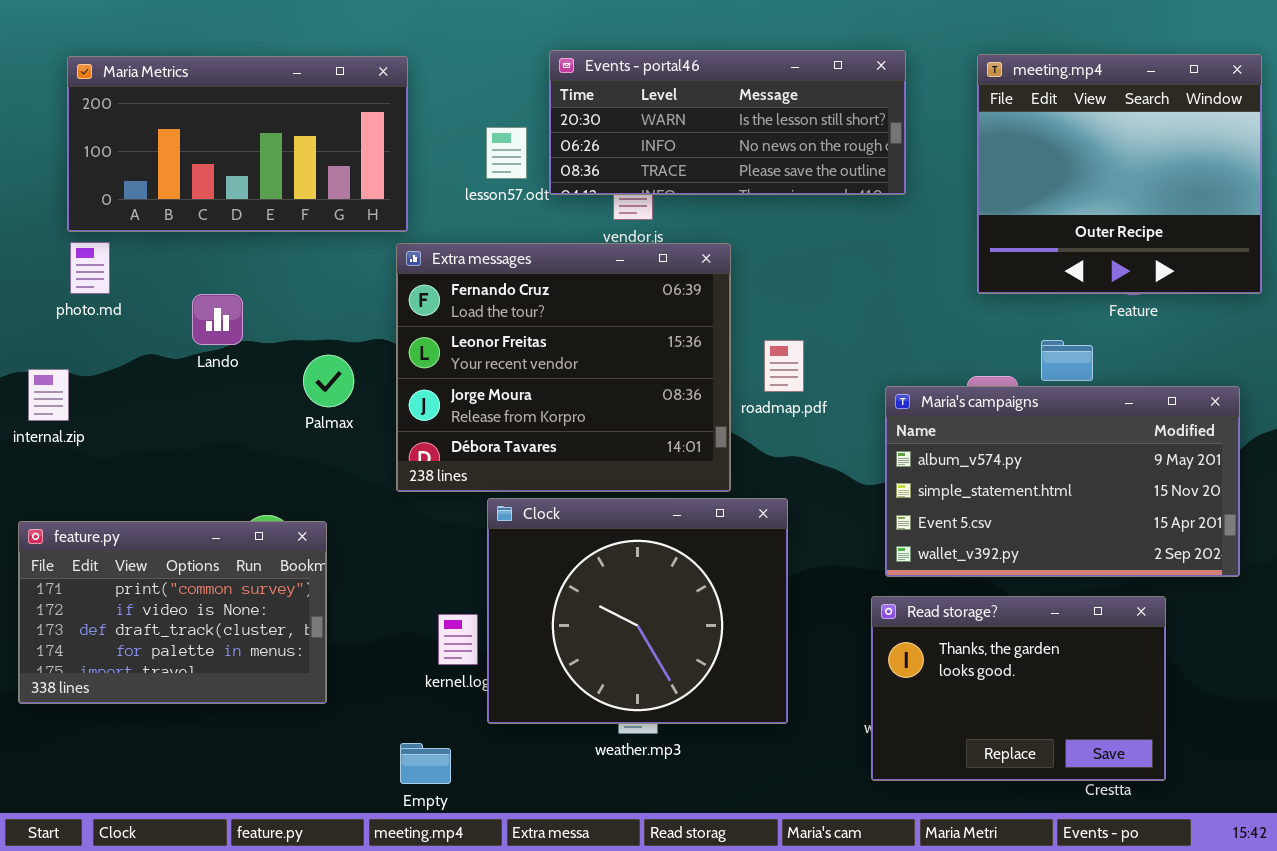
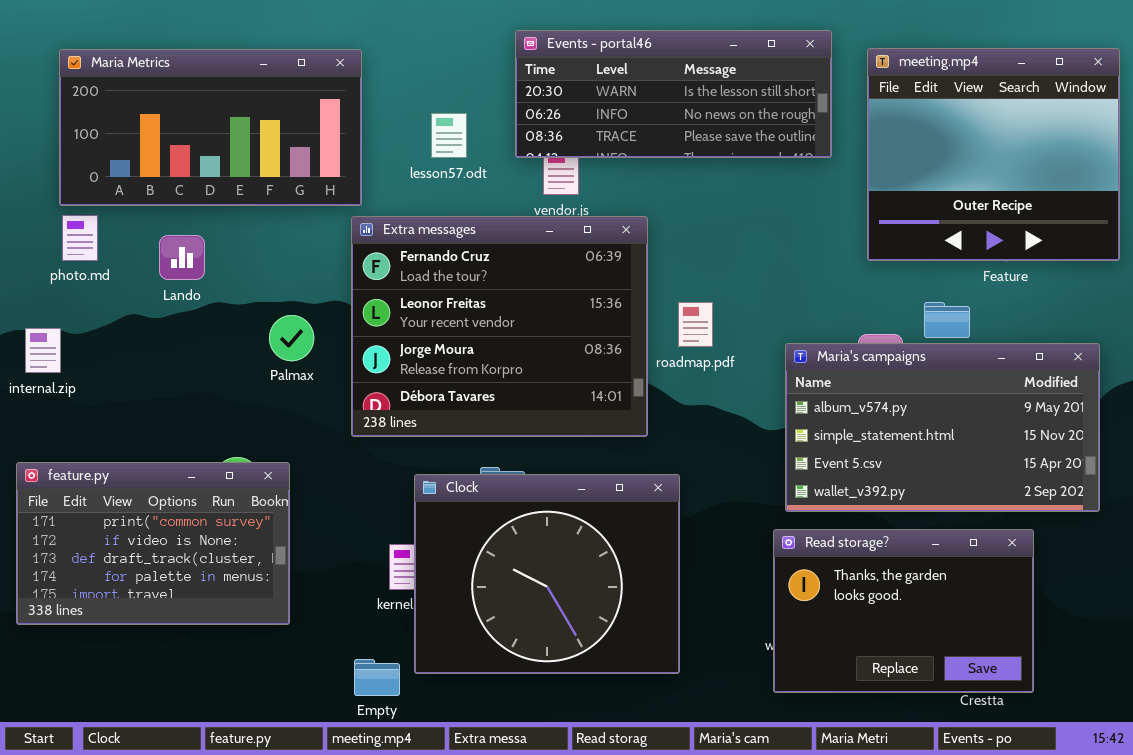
Events - portal46: [549,50,906,195] -> [515,30,832,158], moved
Lando: [192,294,243,345] -> [159,235,205,280], moved
Clock: [487,498,788,724] -> [414,474,680,674], moved

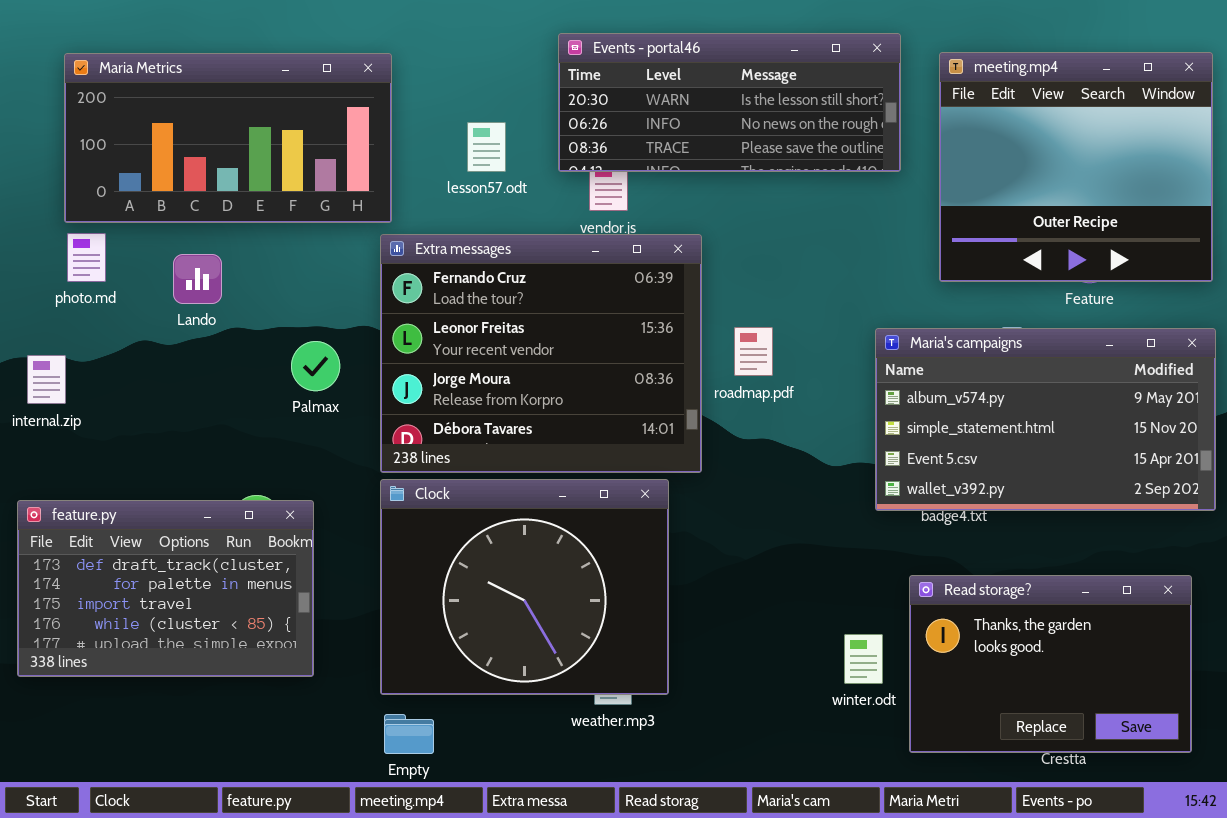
Maria's campaigns: [785,343,1100,512] -> [875,328,1216,511], moved
feature.py: [16,462,290,625] -> [17,500,314,677], scrolled down 2 rows
Clock: [414,474,680,674] -> [380,479,669,695], moved
Read storage?: [773,529,1034,693] -> [909,575,1192,753], moved

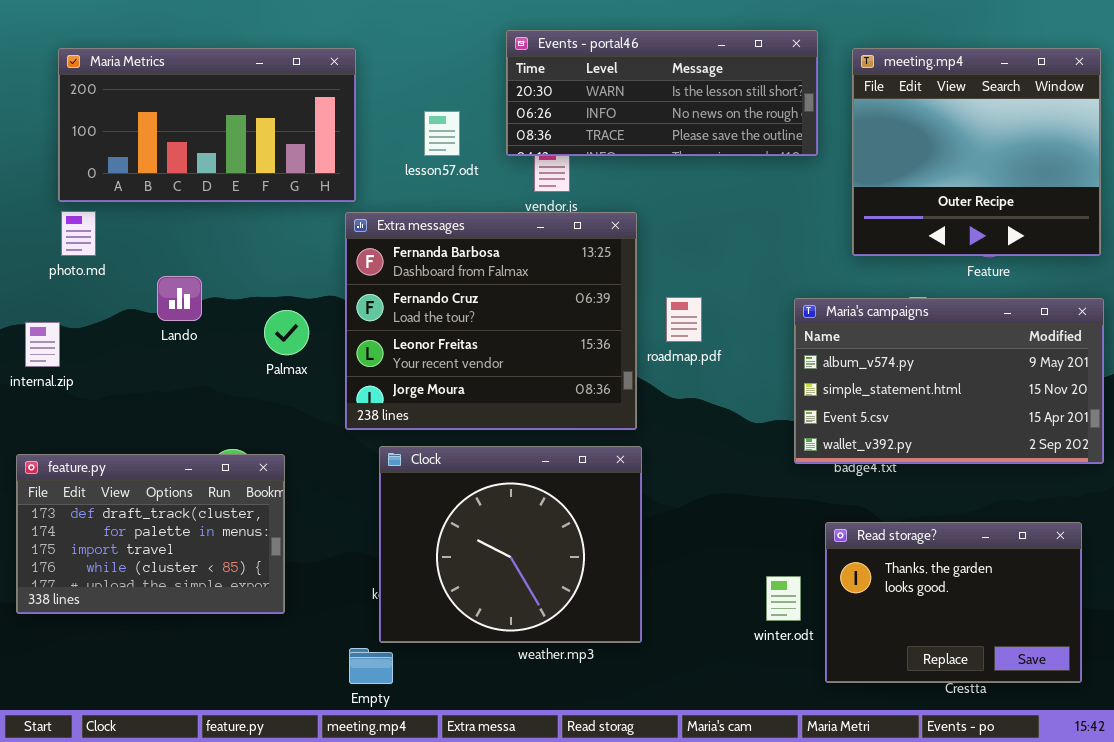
Extra messages: [380,234,702,473] -> [345,212,637,430], scrolled up 1 row
Lando: [173,254,222,304] -> [157,276,202,321], moved
Clock: [380,479,669,695] -> [379,446,642,643], moved

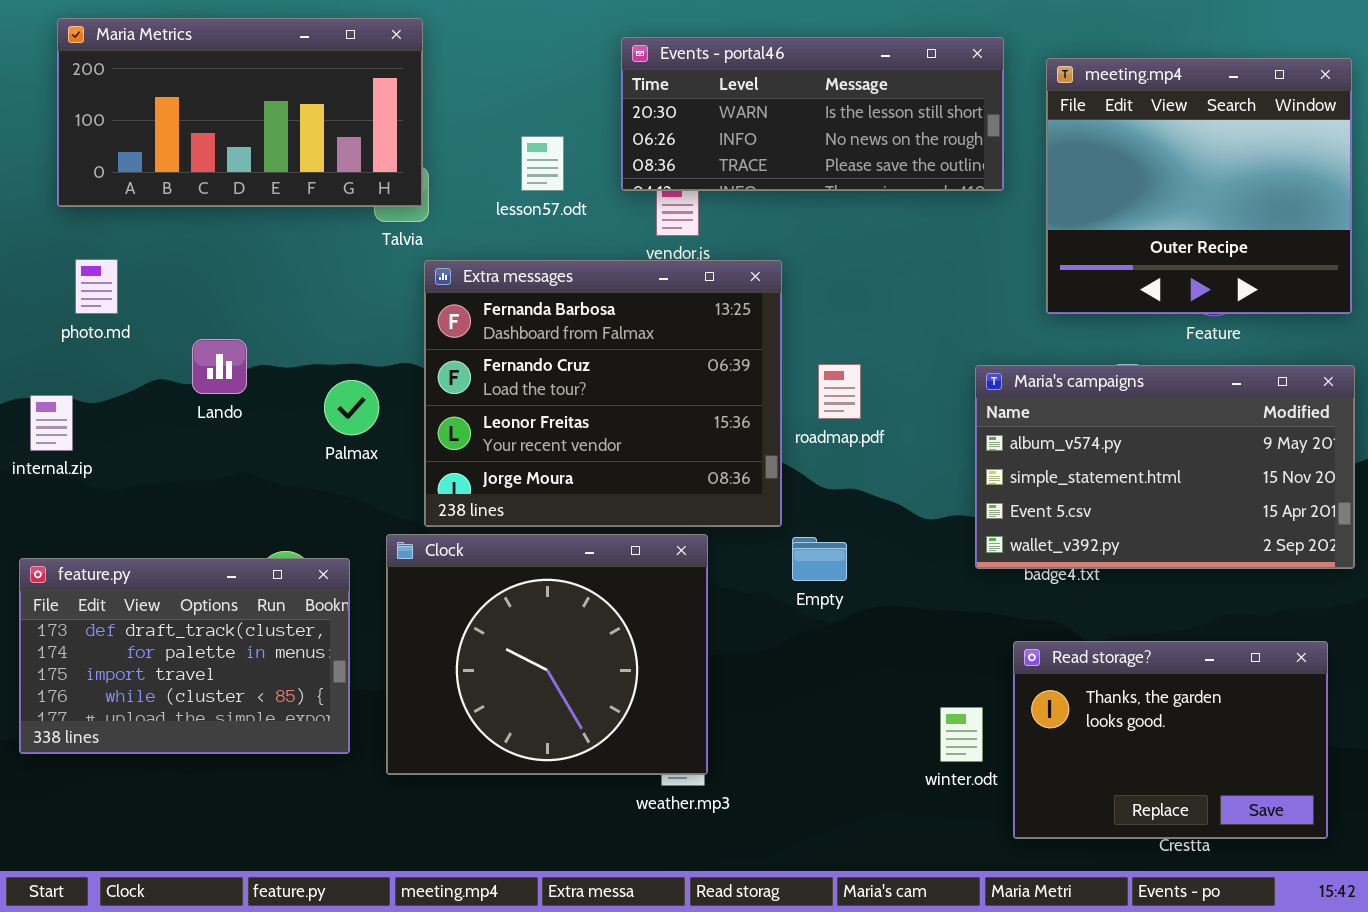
Maria Metrics: [58,48,356,202] -> [57,18,423,207], moved
Clock: [379,446,642,643] -> [386,534,708,775], moved
Empty: [349,648,393,684] -> [792,537,847,581], moved

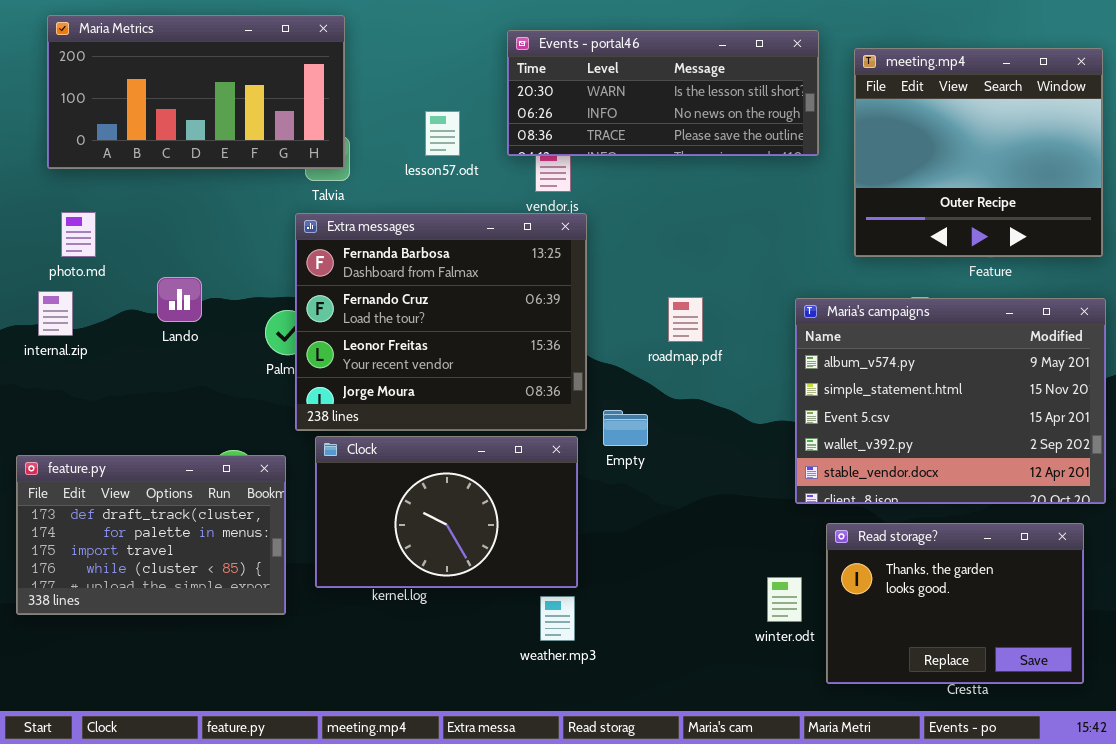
Extra messages: [424,260,782,527] -> [295,213,587,431], moved
Maria's campaigns: [975,365,1355,569] -> [795,298,1106,504], resized
internal.zip: [30,395,73,451] -> [38,291,73,336], moved
Clock: [386,534,708,775] -> [315,436,578,588], resized
Empty: [792,537,847,581] -> [603,410,648,446], moved

